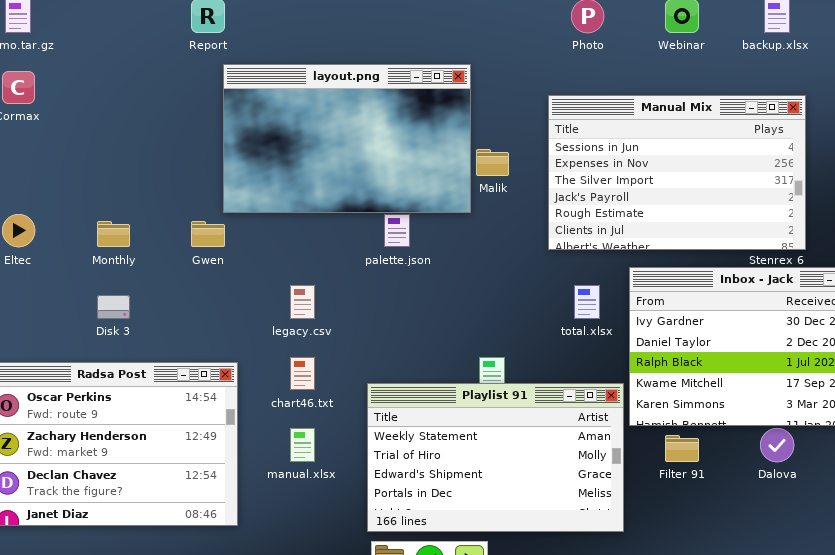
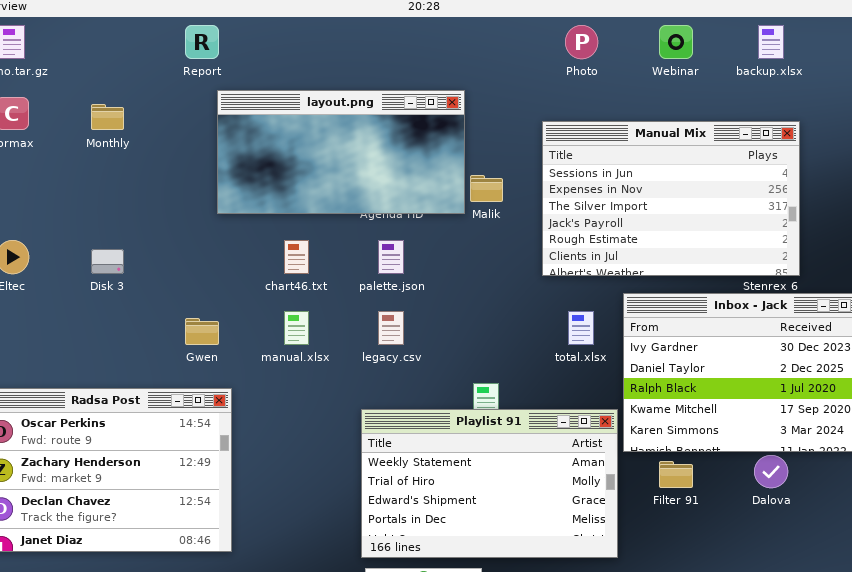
layout.png: [223,64,471,213] -> [217,90,465,214], resized
Monthly: [97,221,130,247] -> [91,104,124,130], moved
Gwen: [191,221,225,247] -> [185,318,219,345], moved
legacy.csv: [290,285,315,319] -> [378,311,404,345], moved
Disk 3: [97,295,130,319] -> [91,249,124,274], moved
chart46.txt: [290,357,315,390] -> [284,240,309,274], moved
manual.xlsx: [290,428,315,462] -> [284,311,309,345], moved

